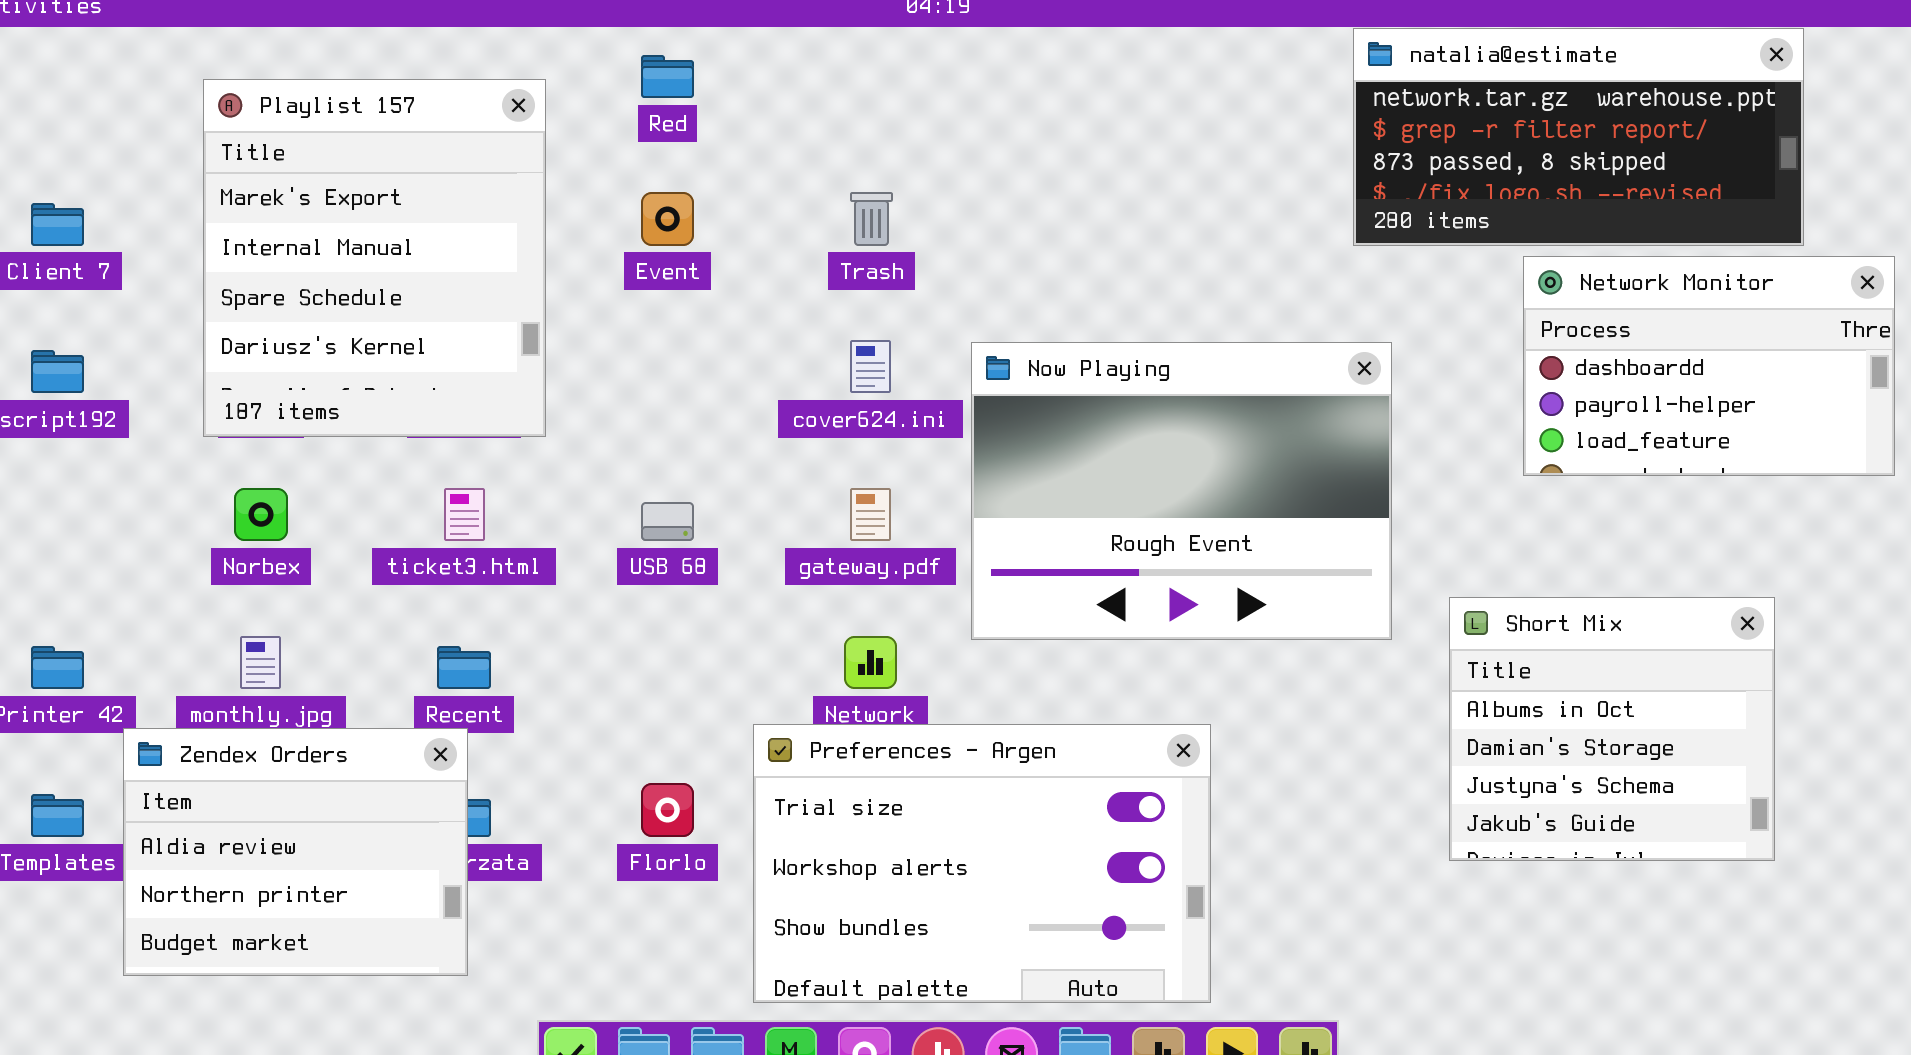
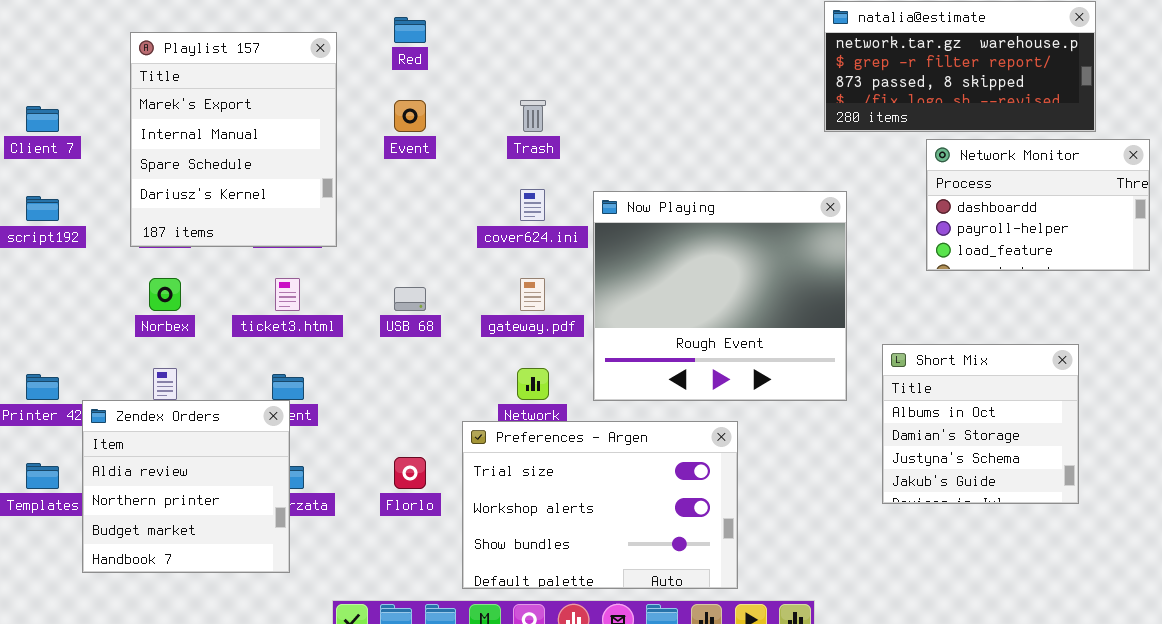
Now Playing: [971,342,1392,640] -> [593,191,847,401], resized
Zendex Orders: [123,728,468,976] -> [82,400,290,573], resized

